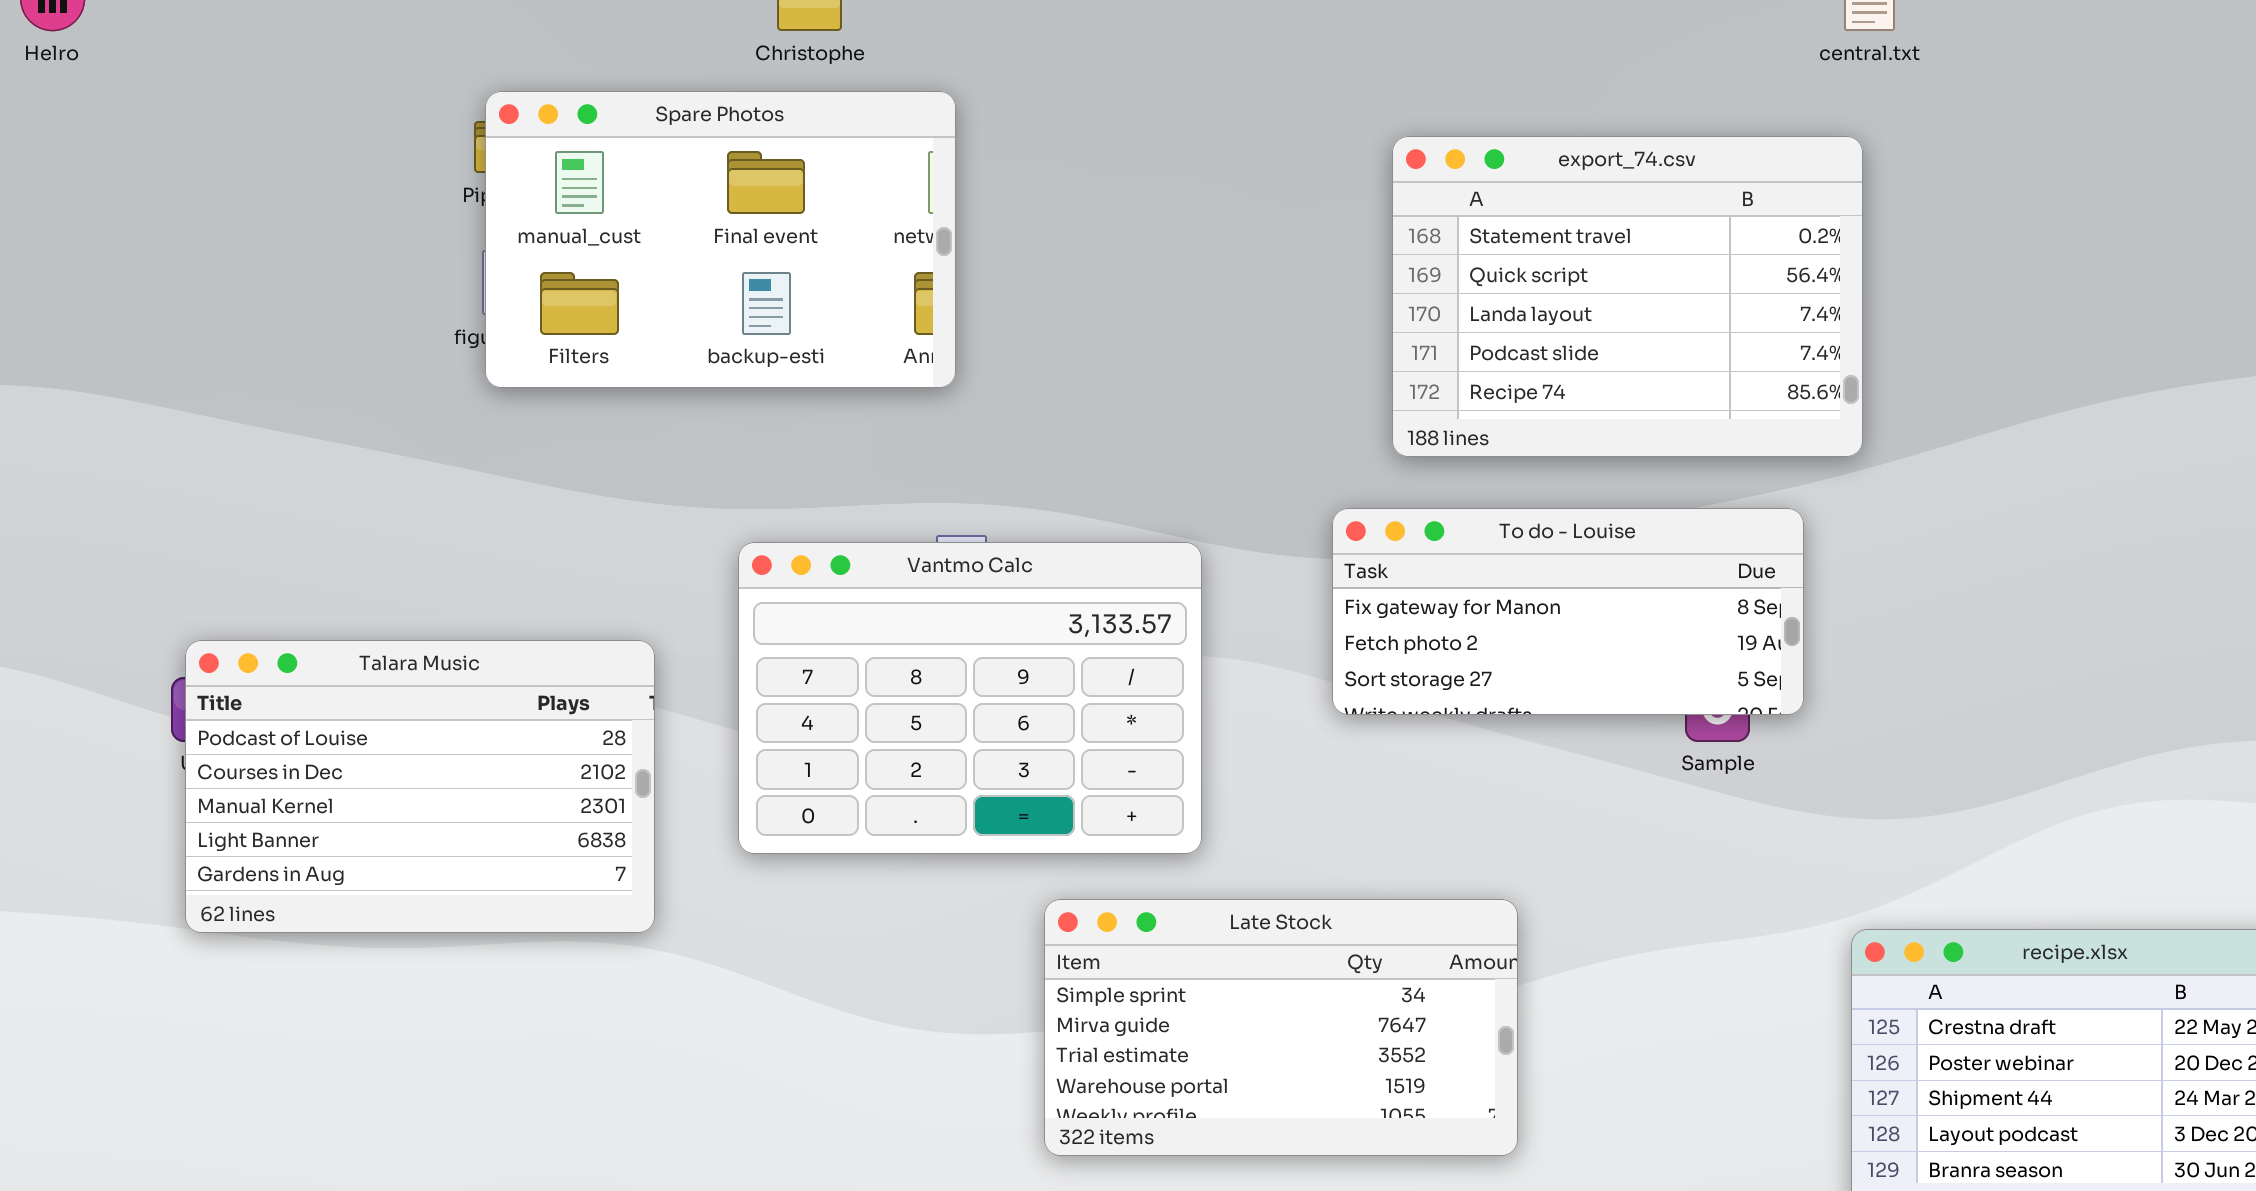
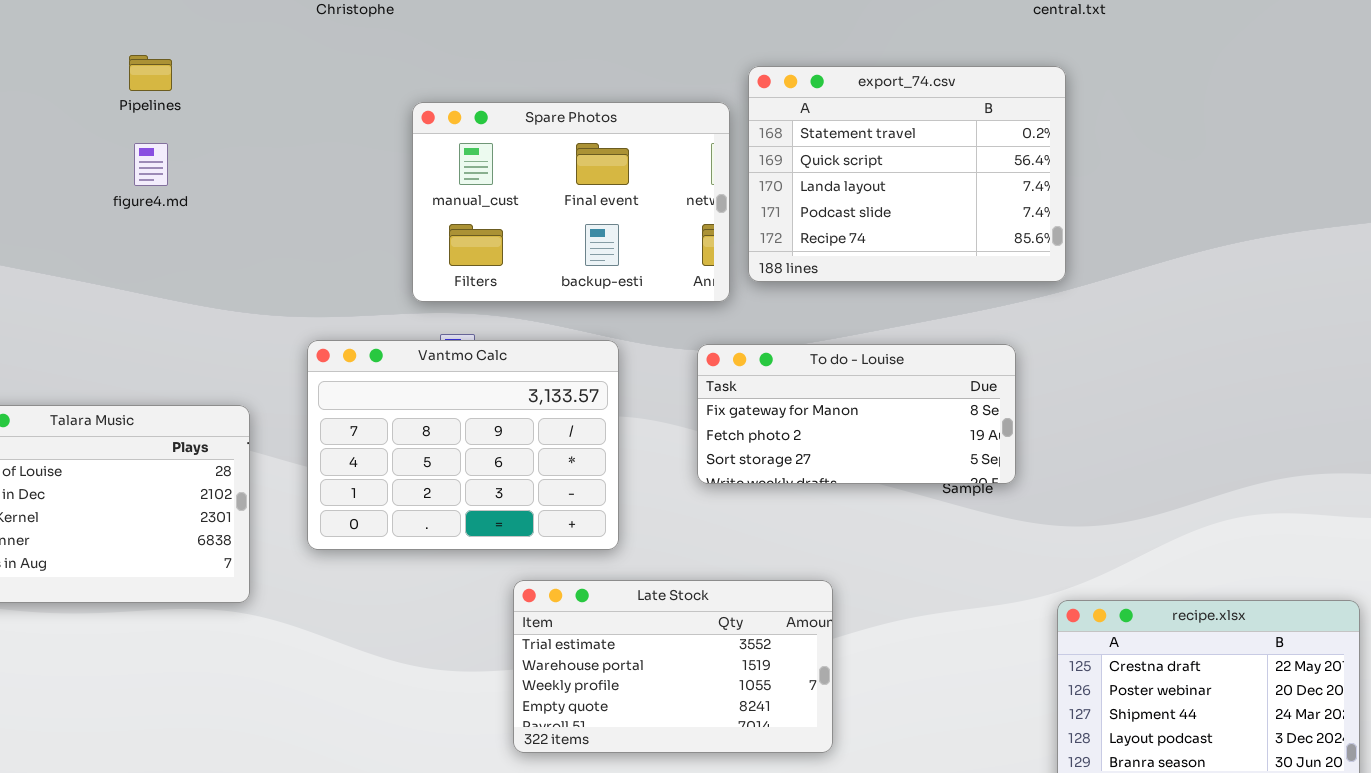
Spare Photos: [485,91,956,388] -> [412,102,730,302], moved
To do - Louise: [1332,508,1804,715] -> [697,344,1016,484], moved
Late Stock: [1044,899,1518,1156] -> [513,580,833,753], scrolled down 2 rows

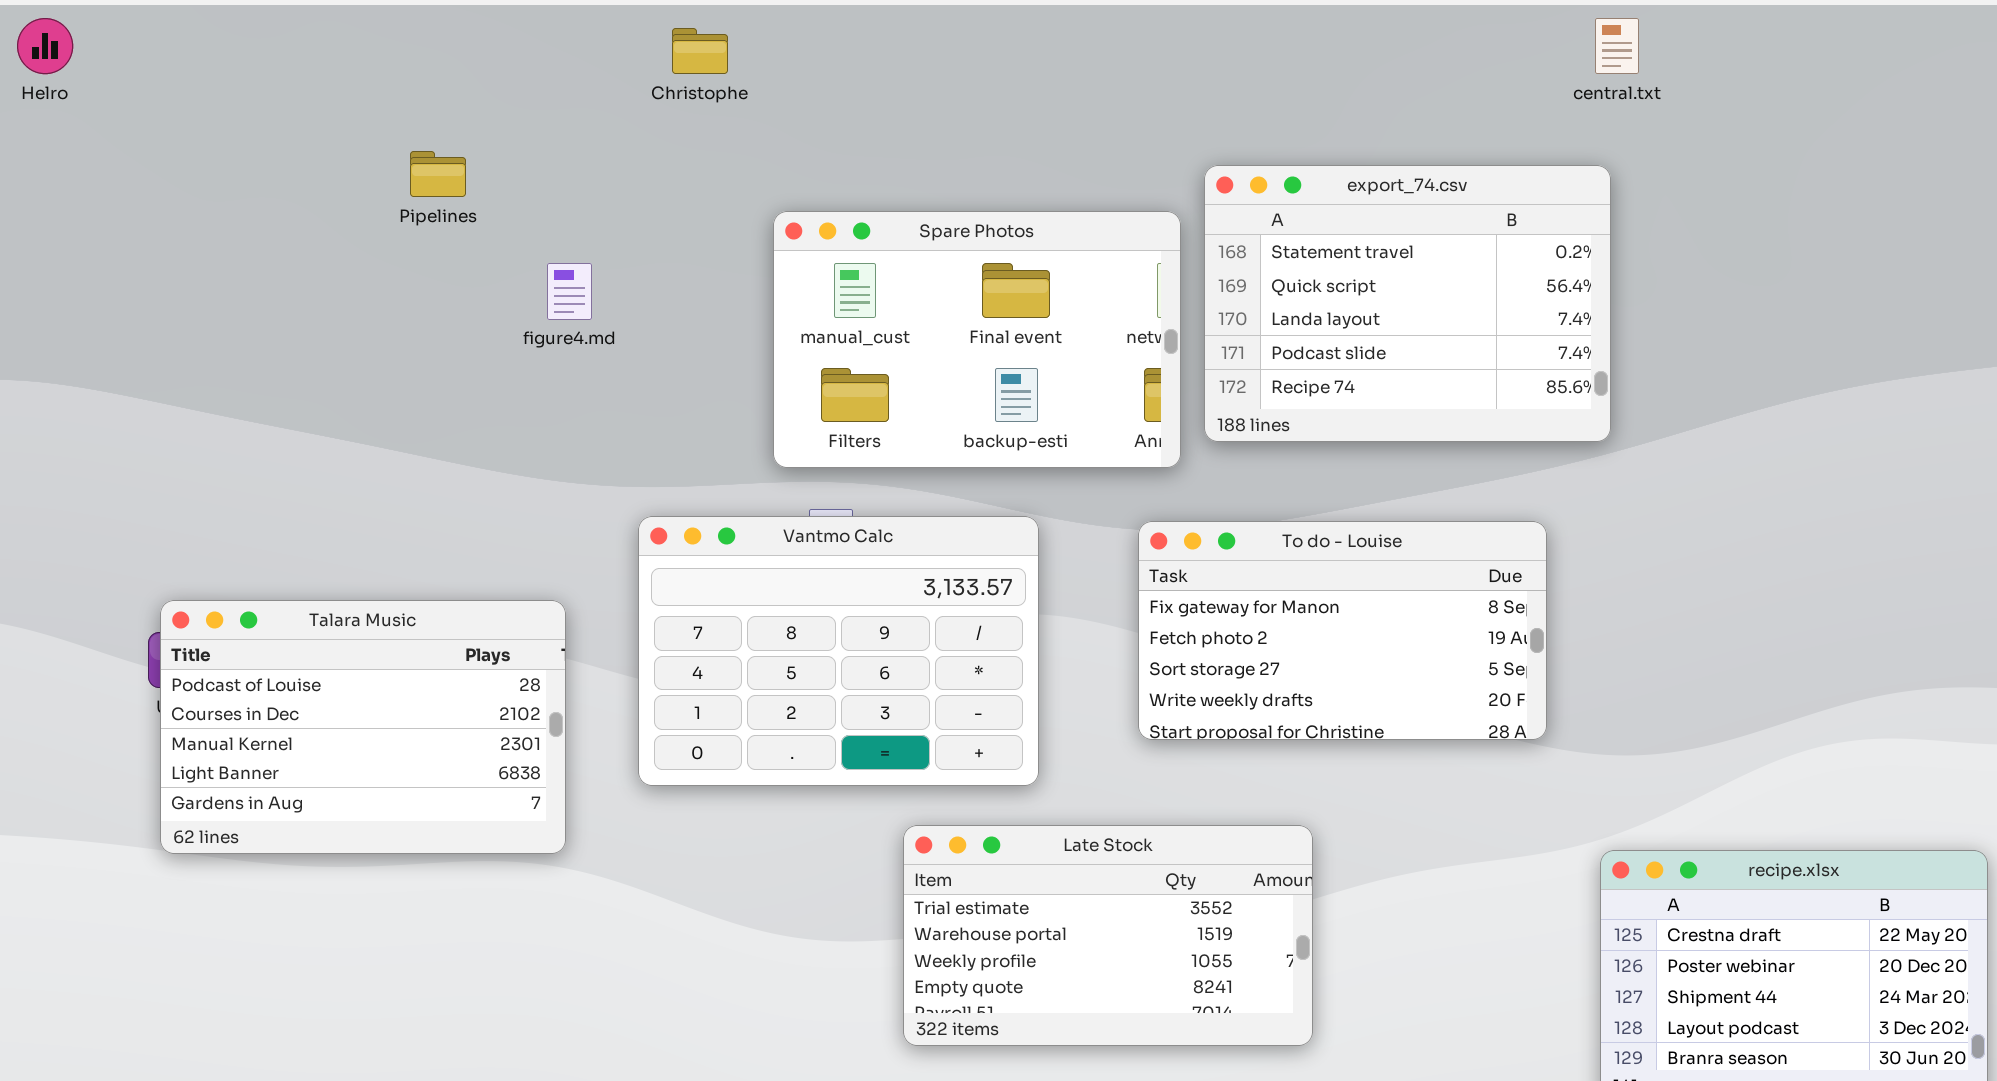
figure4.md: [134,143,168,186] -> [547,263,592,320], moved
To do - Louise: [697,344,1016,484] -> [1138,521,1547,740], resized

